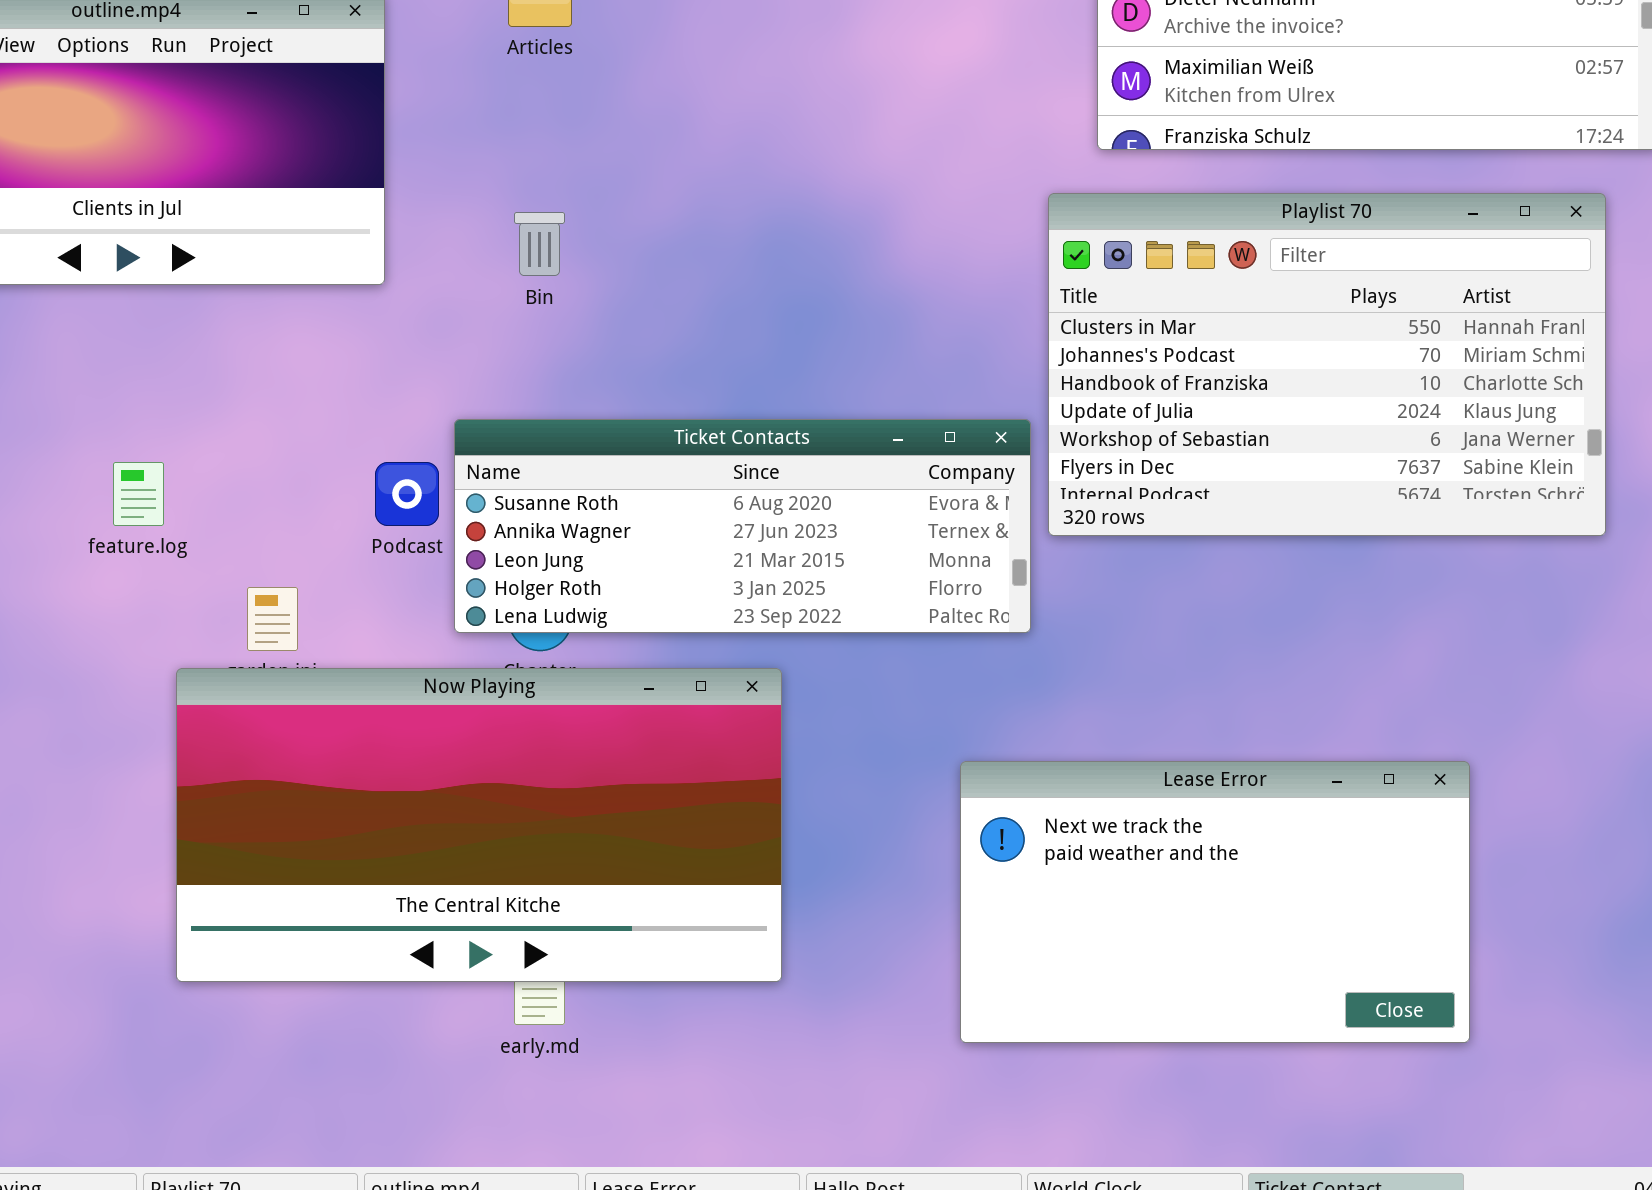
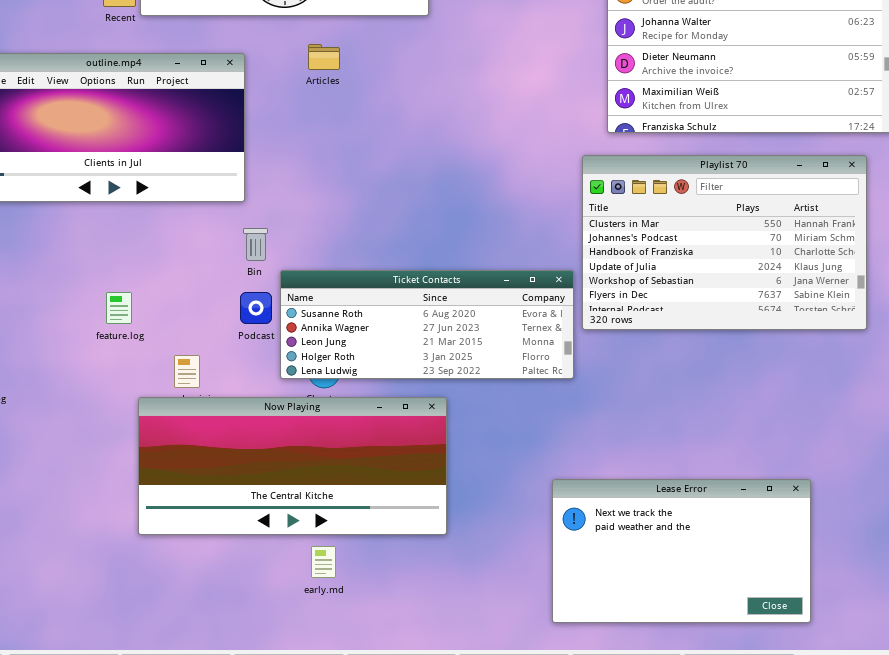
Bin: [514,212,565,276] -> [243,228,268,261], moved
Now Playing: [176,668,782,982] -> [138,397,447,535], resized
Lease Error: [960,761,1470,1043] -> [552,479,811,623], moved

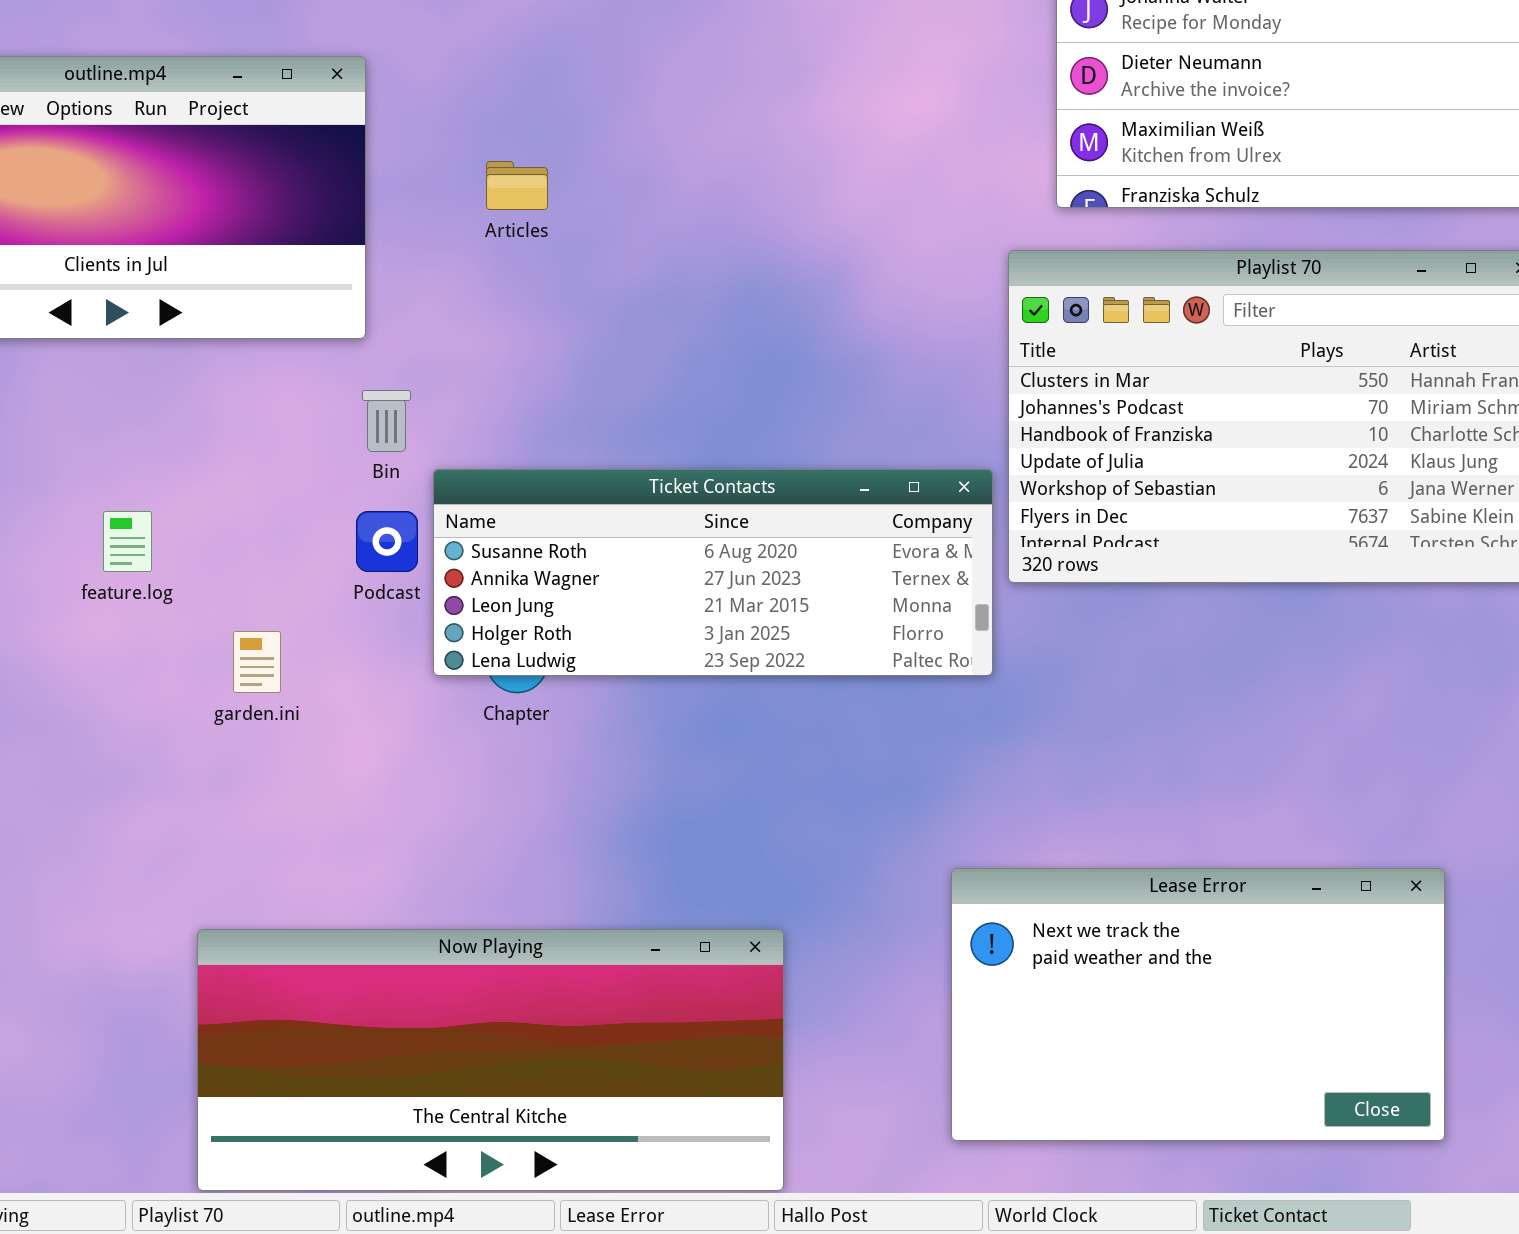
Articles: [308,44,340,70] -> [486,161,548,210], moved
Now Playing: [138,397,447,535] -> [197,929,784,1191], moved

